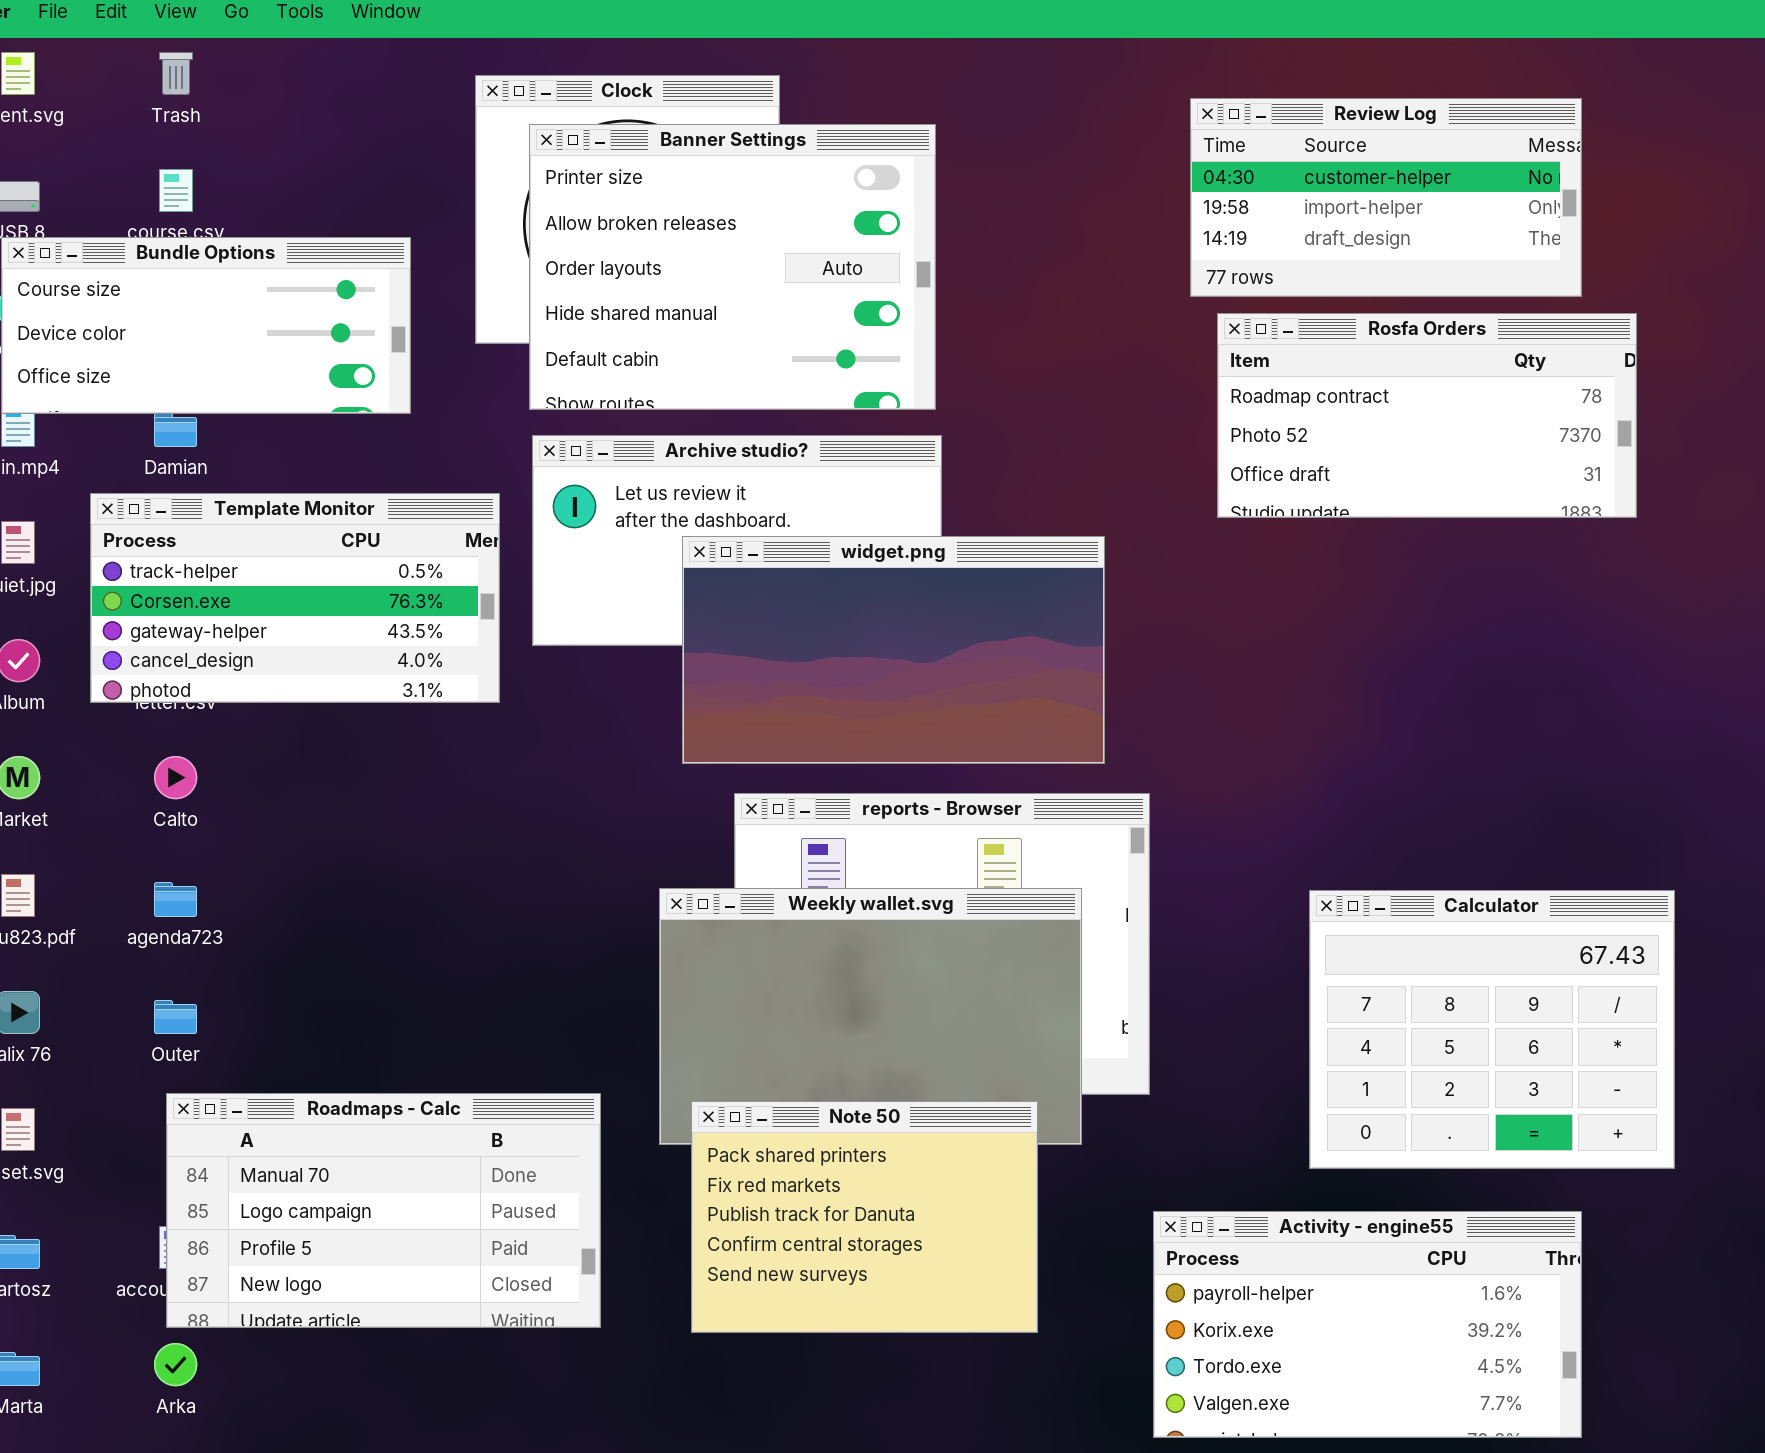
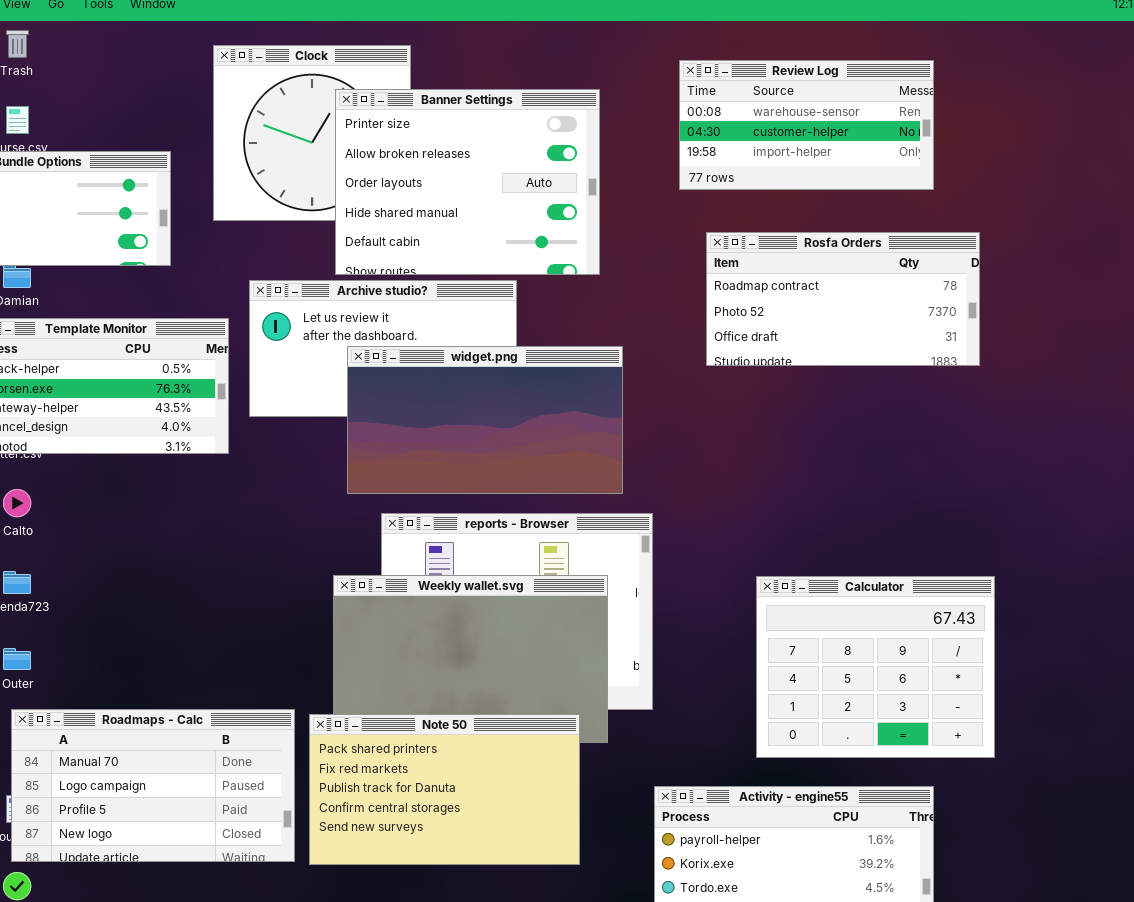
Review Log: [1190,98,1582,297] -> [679,60,934,190], scrolled up 1 row
Banner Settings: [529,124,936,410] -> [335,89,600,275], moved
Rosfa Orders: [1217,313,1637,518] -> [706,232,980,366], moved
Note 50: [691,1101,1038,1333] -> [309,714,580,865], resized

